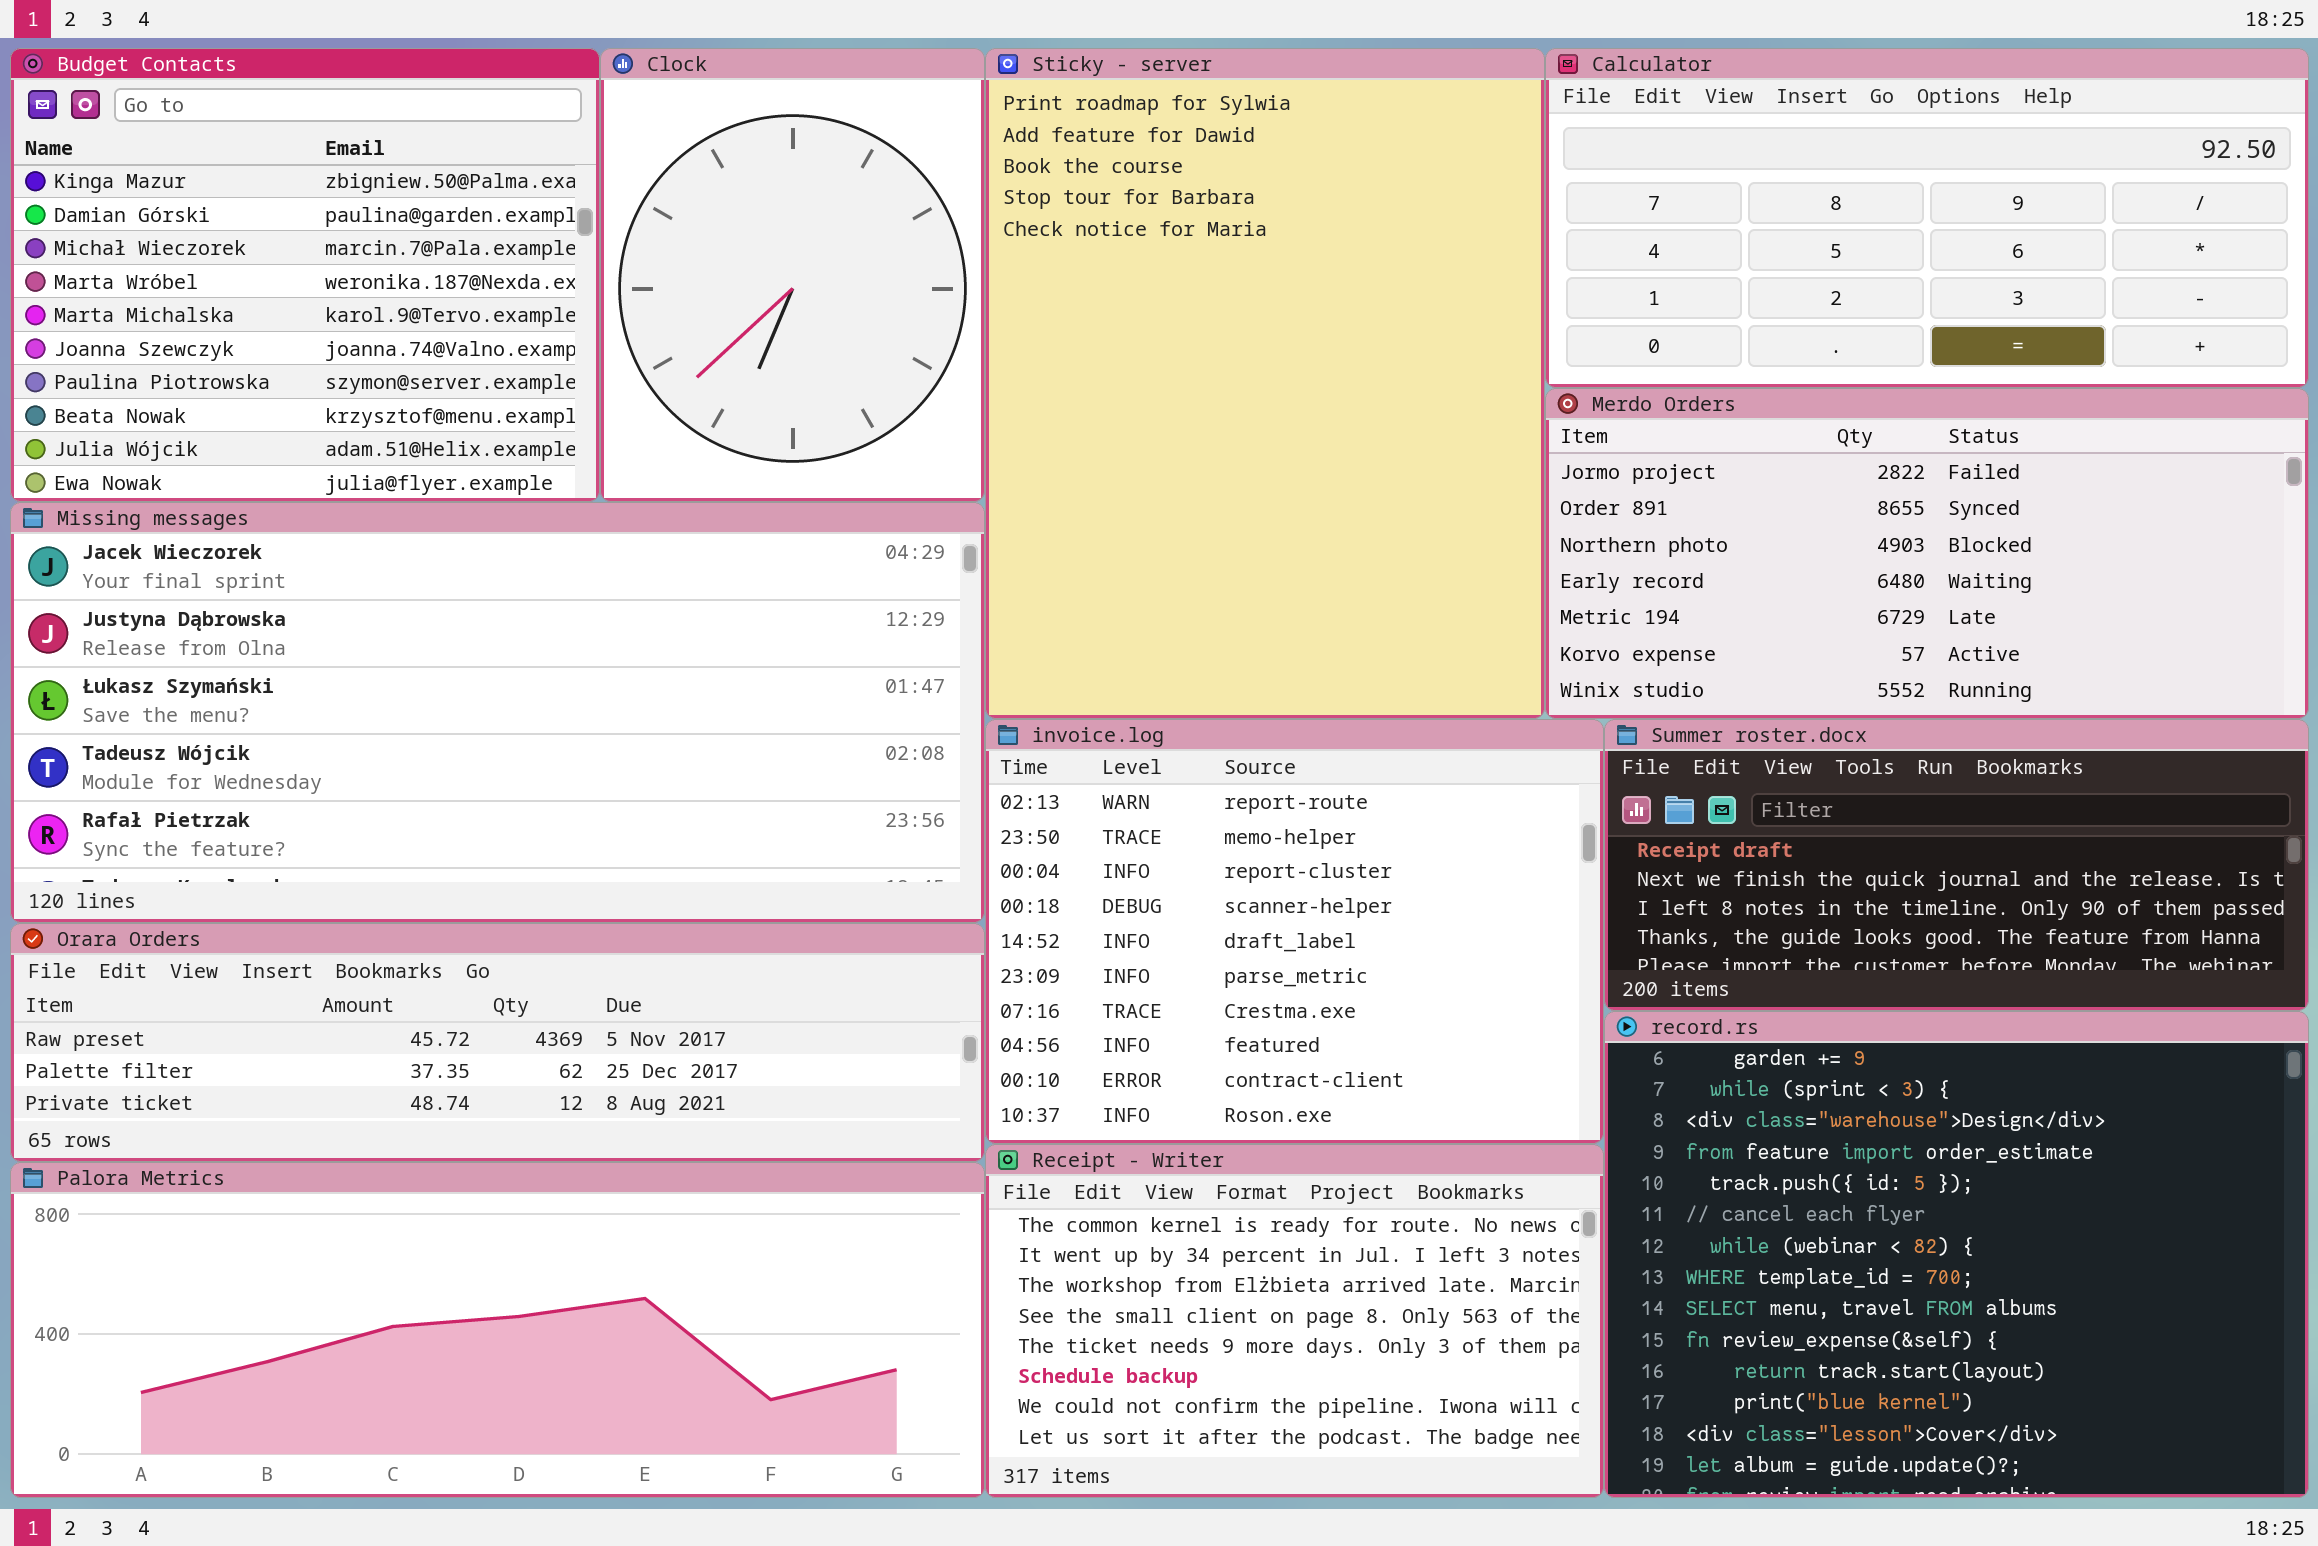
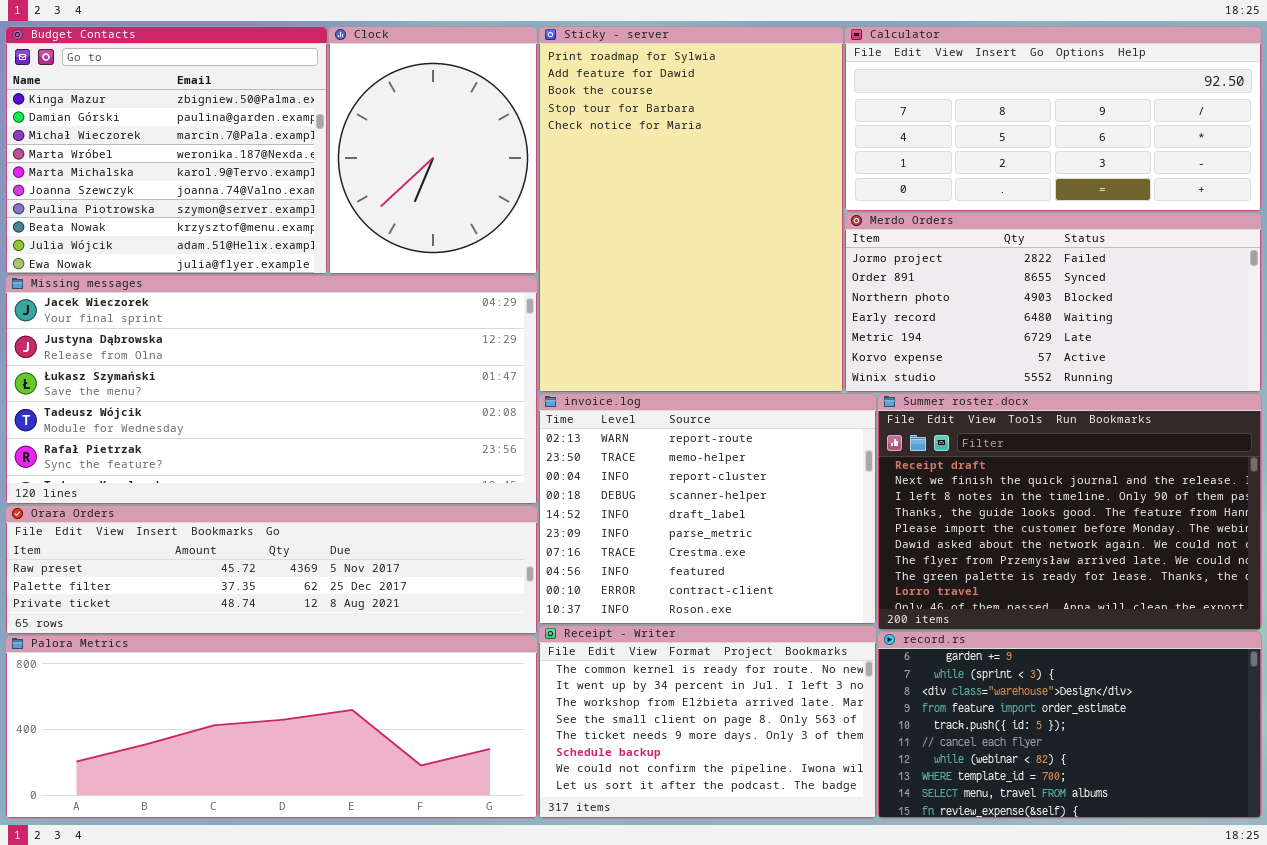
Summer roster.docx: [1604,719,2309,1011] -> [877,393,1262,631], resized
record.rs: [1604,1011,2309,1498] -> [877,631,1262,819], resized

